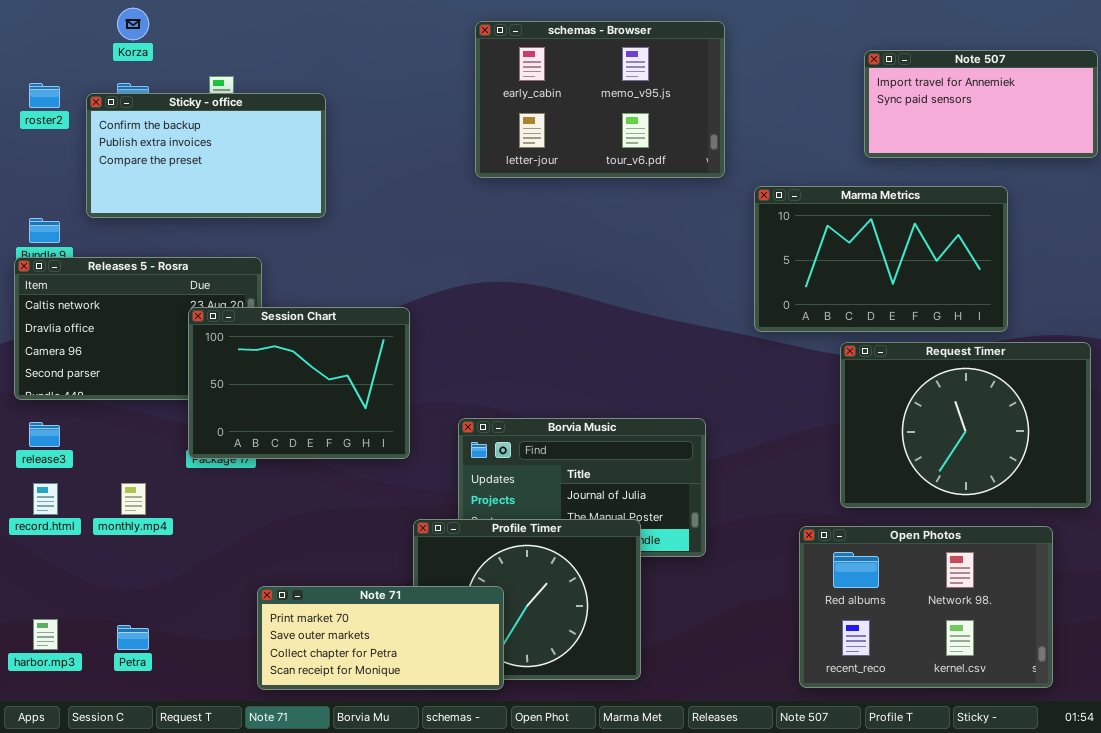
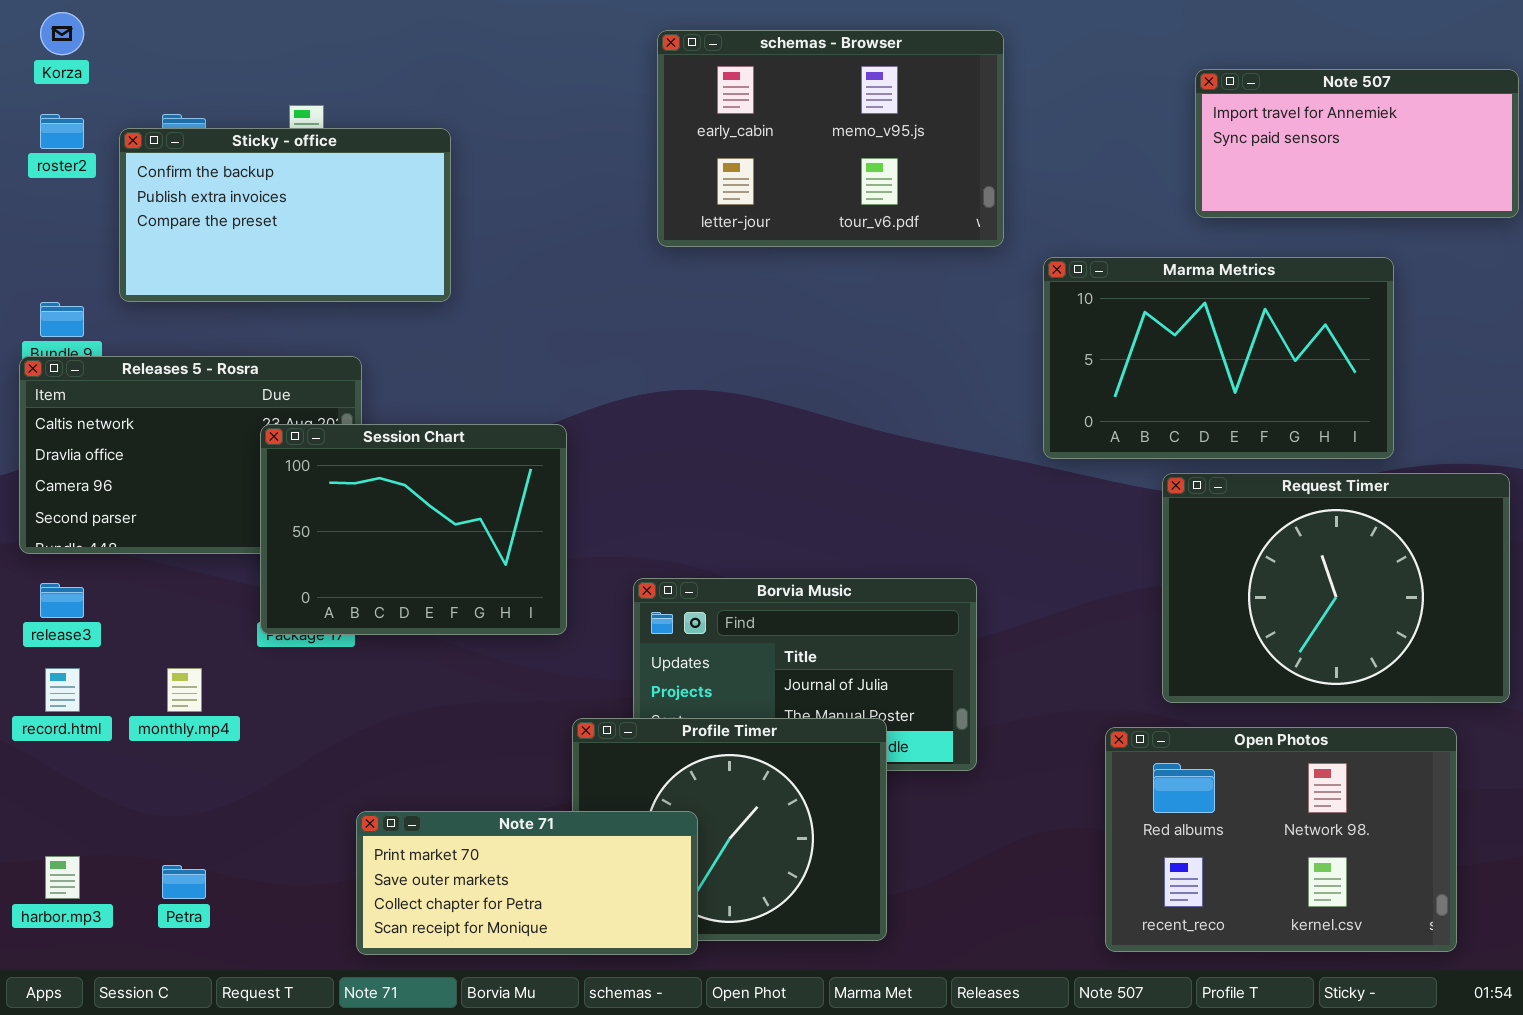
Korza: [117,8,149,40] -> [40,12,84,55], moved

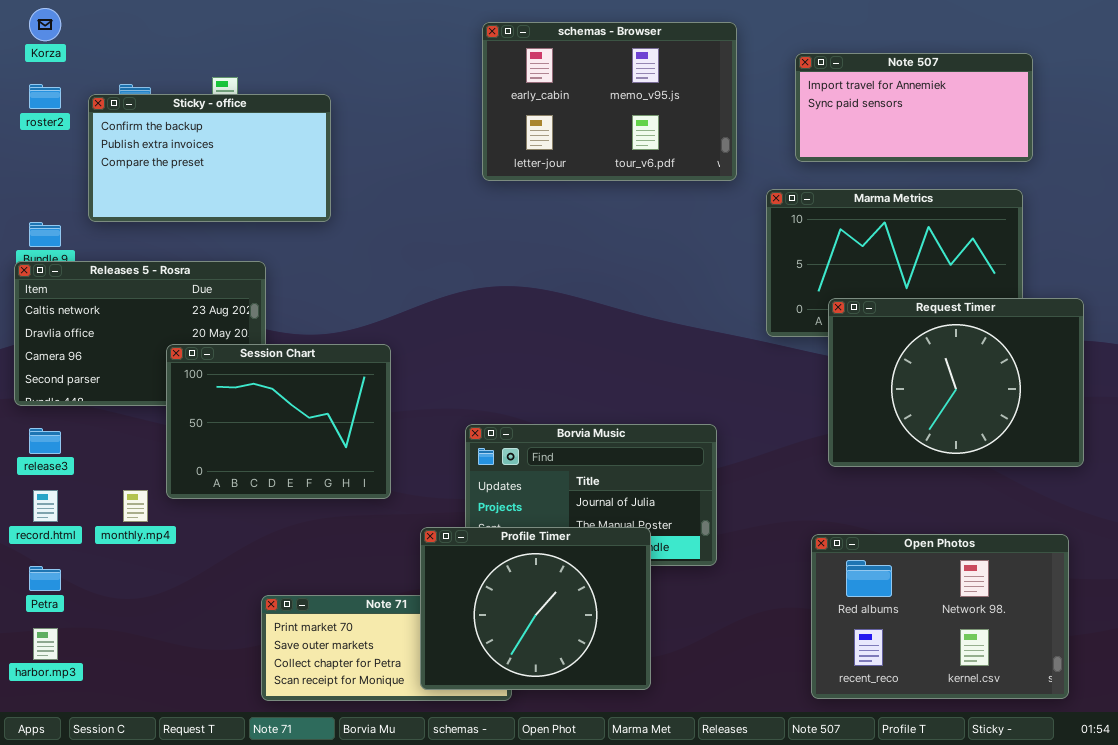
Note 507: [1195,69,1519,218] -> [795,53,1033,162], moved
Session Chart: [260,424,567,635] -> [166,344,391,499], moved
Request Timer: [1162,473,1510,703] -> [828,298,1084,467], moved
Profile Timer: [572,718,887,941] -> [420,527,651,690], raised
Petra: [162,865,206,899] -> [29,566,61,591], moved

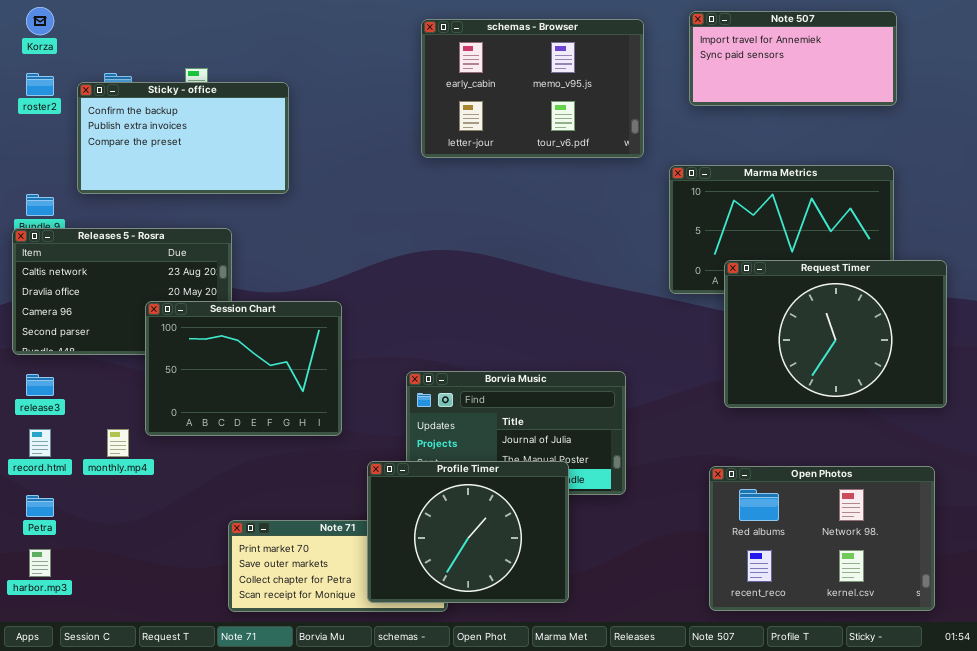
Note 507: [795,53,1033,162] -> [689,11,897,106], moved

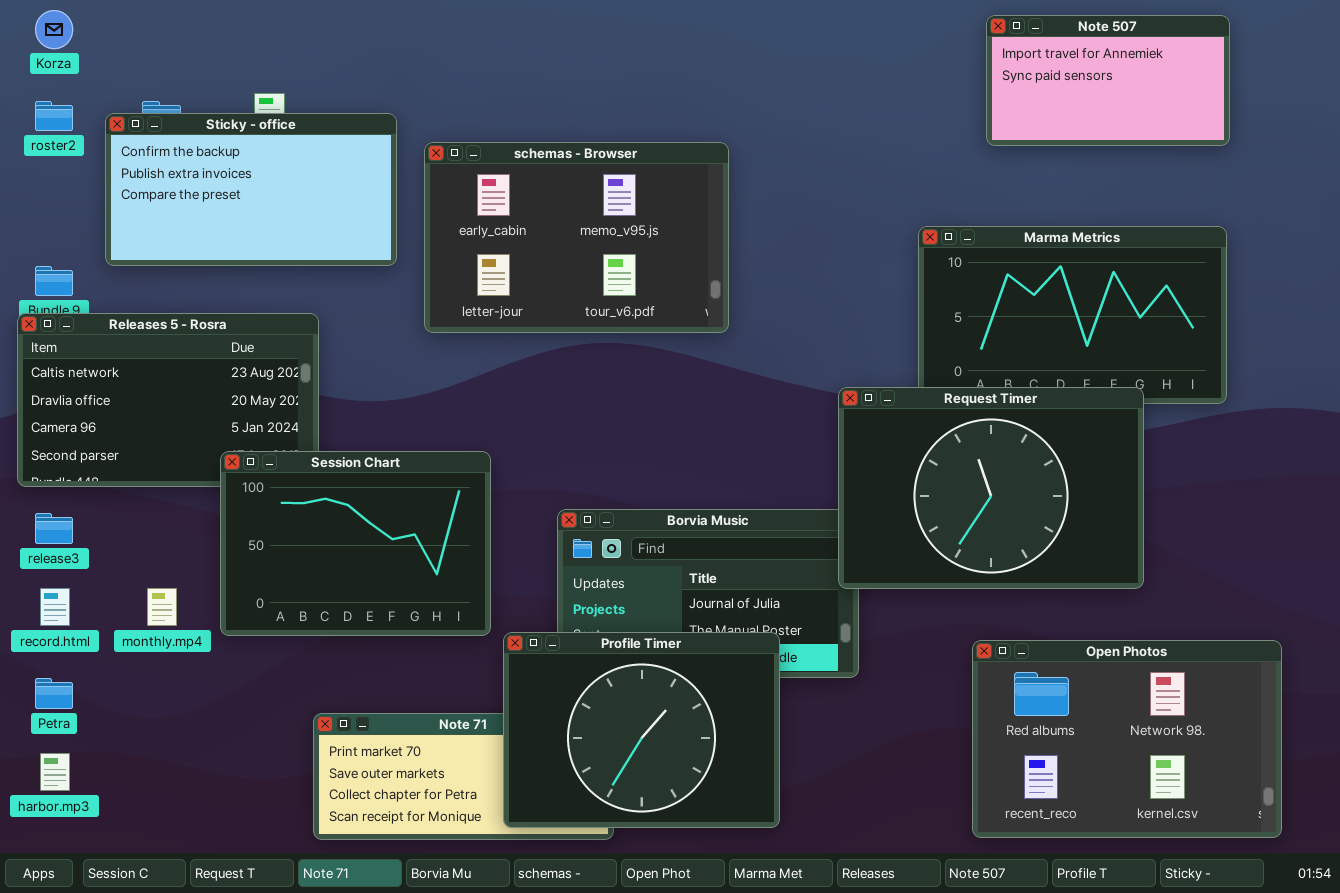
Note 507: [689,11,897,106] -> [986,15,1230,146], resized
schemas - Browser: [421,19,644,158] -> [424,142,729,333], moved
Request Timer: [724,260,947,408] -> [838,387,1144,589], moved
Session Chart: [145,301,342,436] -> [220,451,491,636], moved

